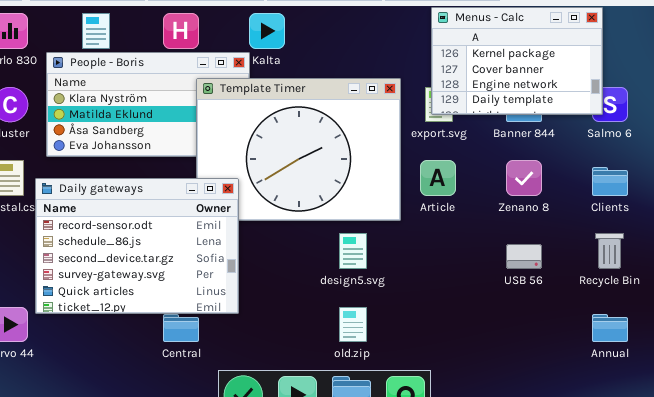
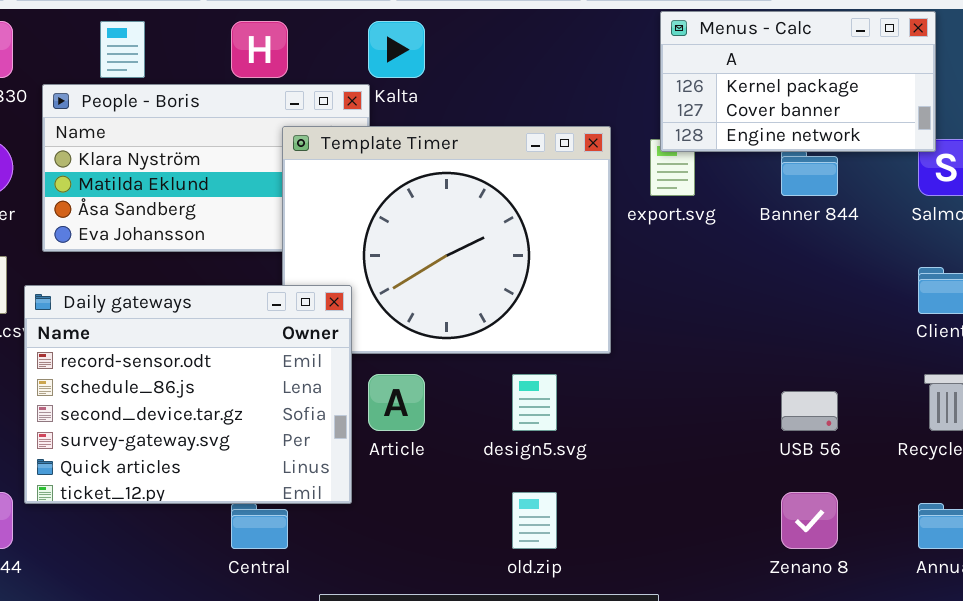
Menus - Calc: [431,7,603,115] -> [660,11,936,152], resized
Article: [420,160,456,196] -> [368,374,425,431], moved
Zenano 8: [506,160,542,196] -> [781,492,838,549], moved

